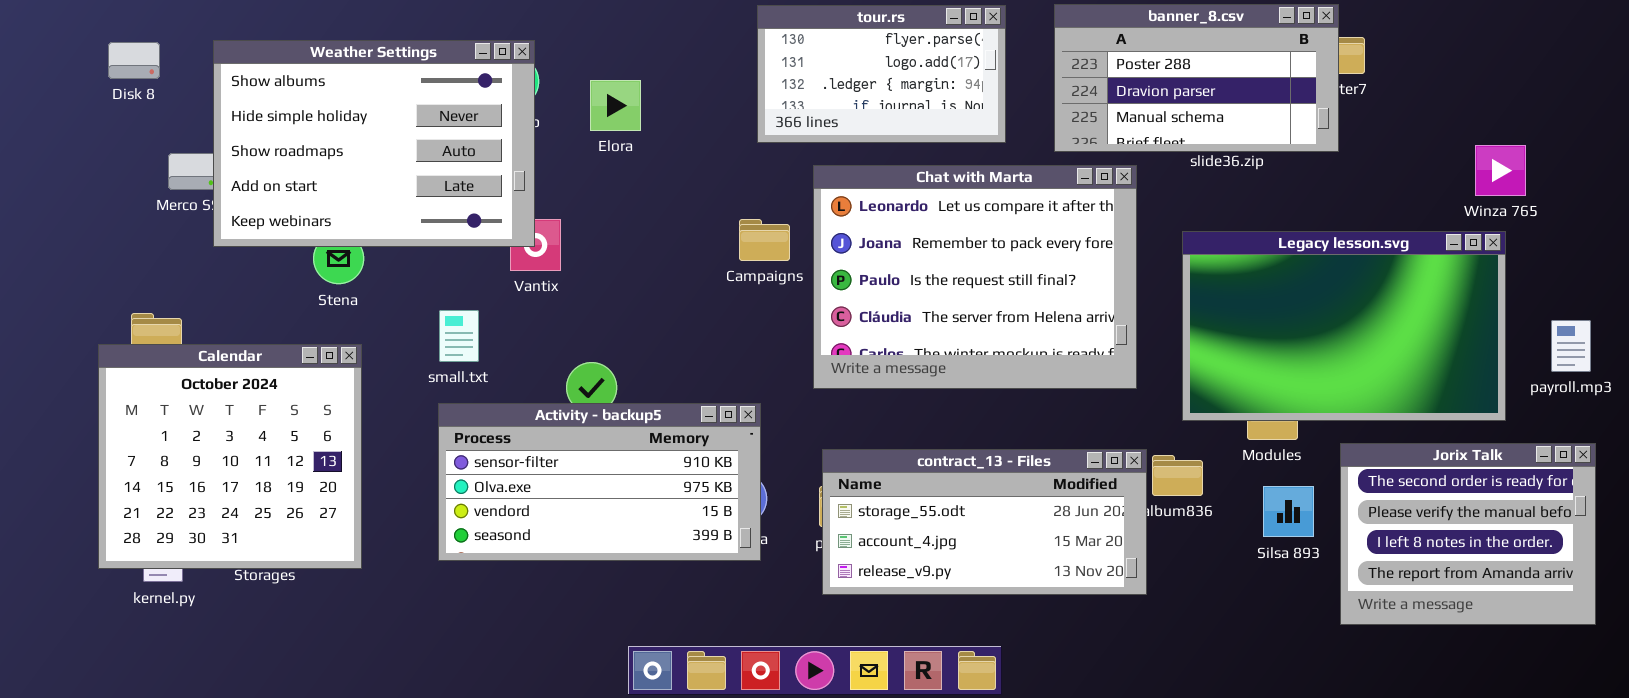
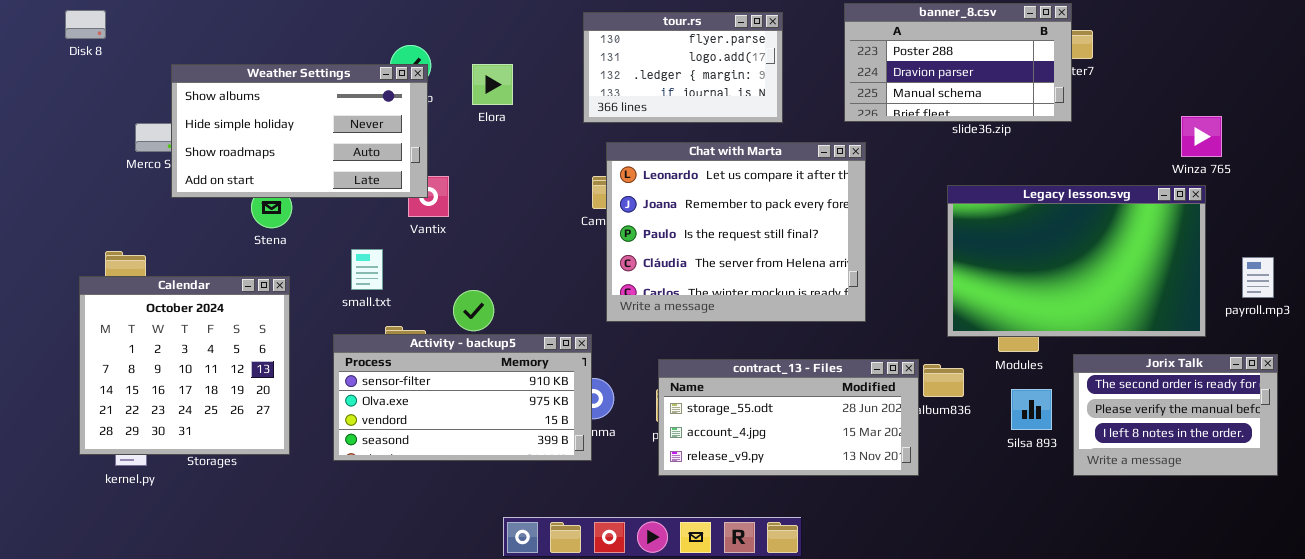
tour.rs: [757,5,1006,143] -> [583,12,783,123], moved
Weather Settings: [213,40,535,247] -> [171,64,428,198], resized
Disk 8: [108,42,160,79] -> [65,10,106,39], moved
Chat with Marta: [813,165,1137,389] -> [606,142,866,322], moved
Activity - backup5: [438,403,761,561] -> [333,334,592,461], moved
Jorix Talk: [1340,443,1596,625] -> [1073,354,1278,476], resized

